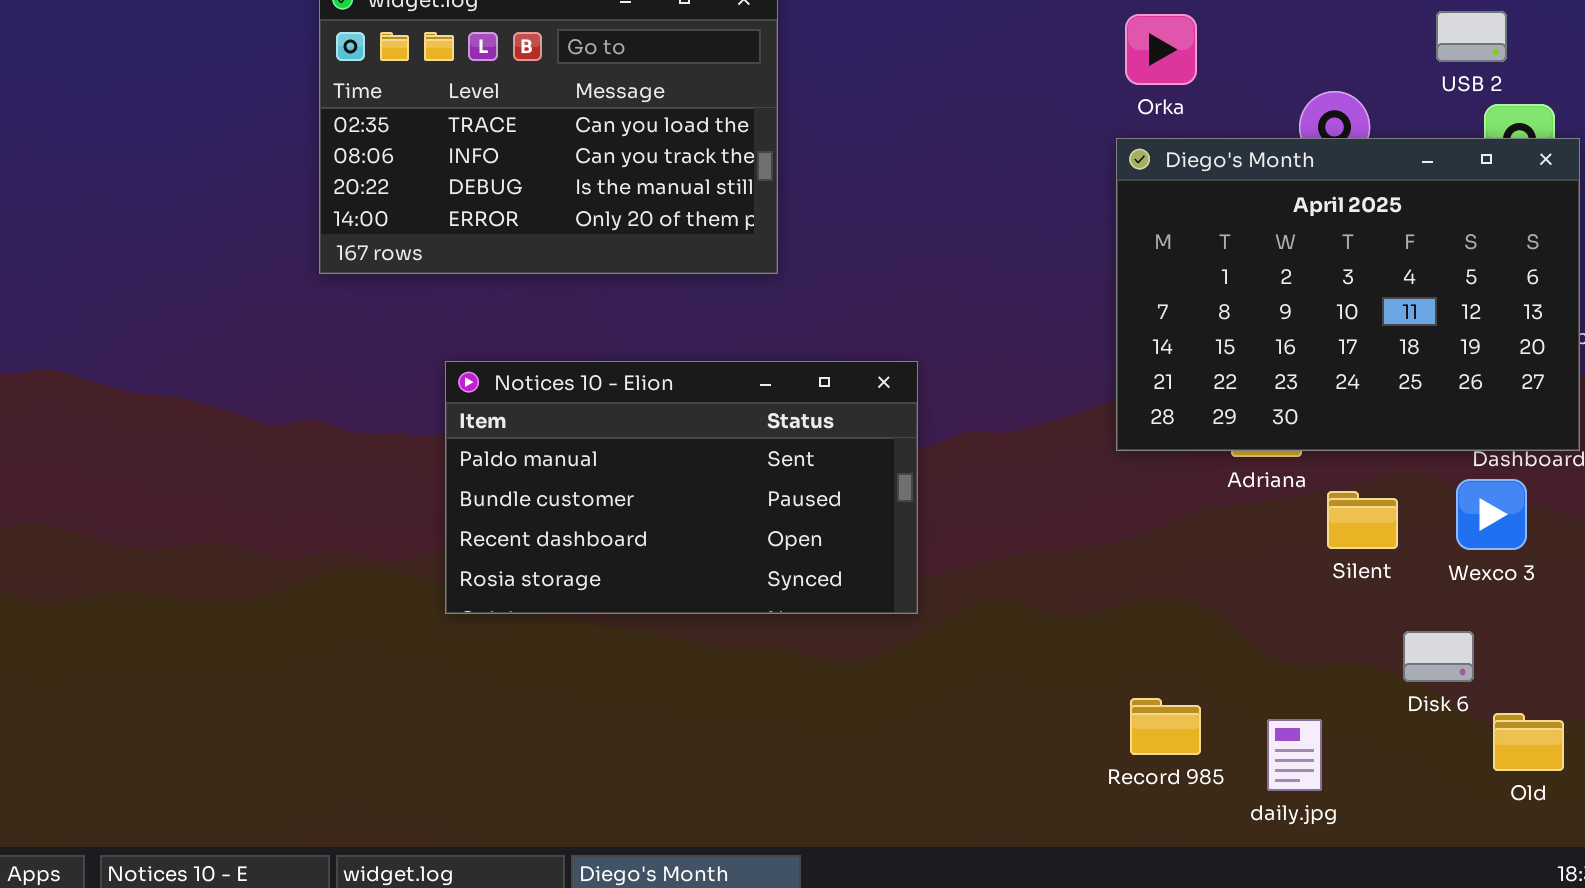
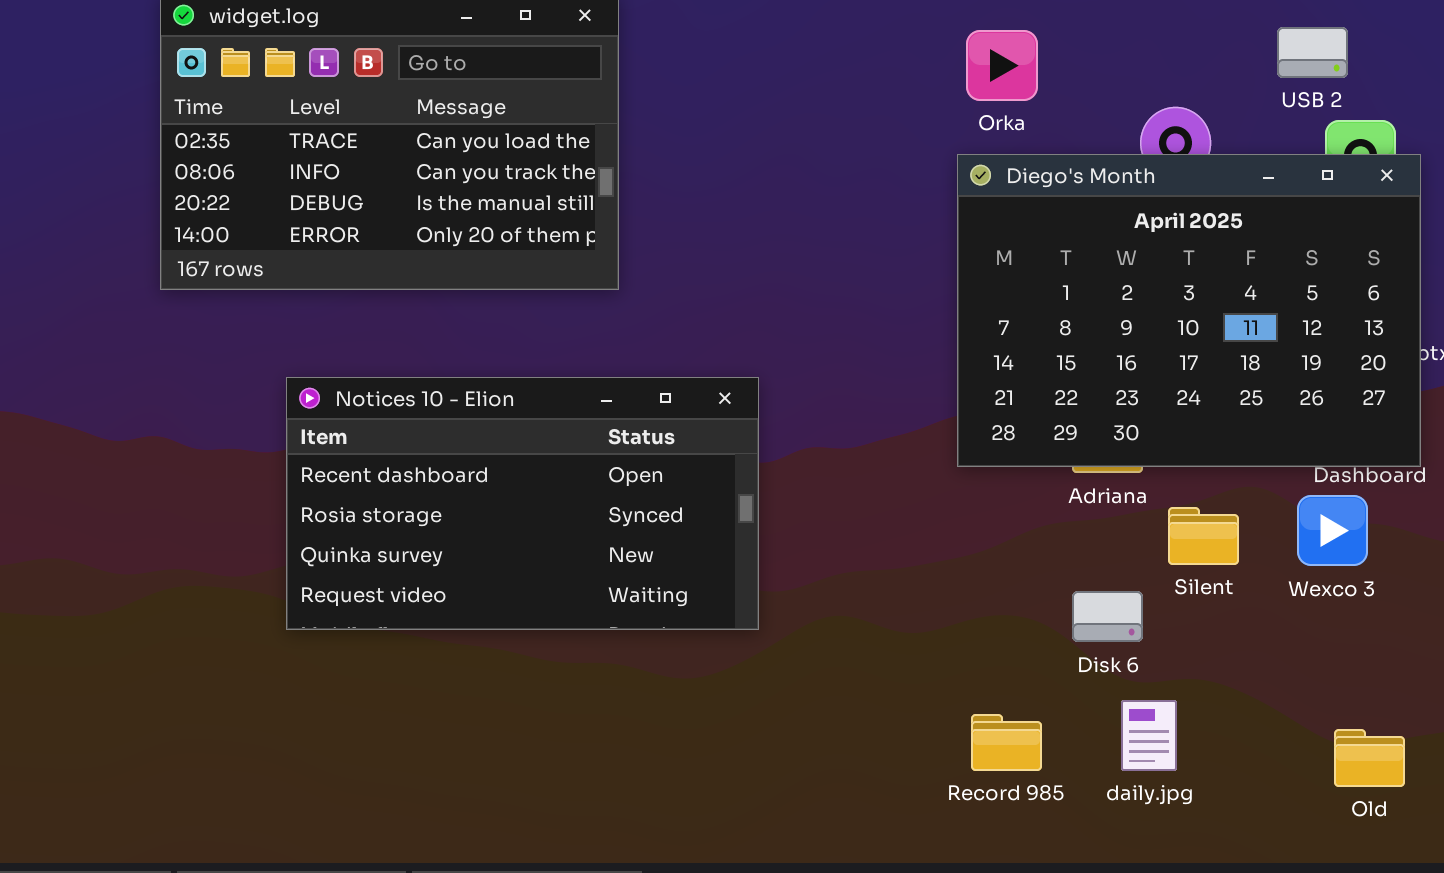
Notices 10 - Elion: [445,361,918,614] -> [286,377,759,630], scrolled down 2 rows
Disk 6: [1403,631,1474,682] -> [1072,591,1143,642], moved
daily.jpg: [1267,719,1322,791] -> [1121,700,1177,771], moved

